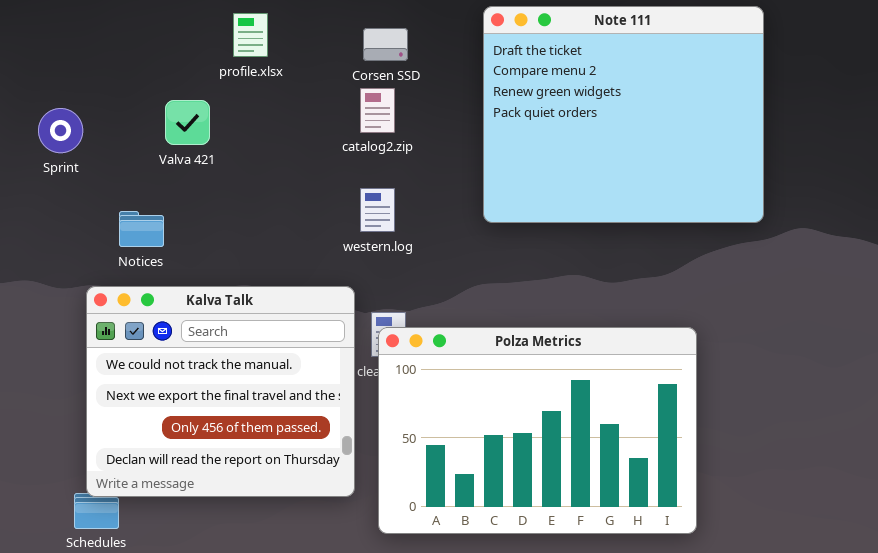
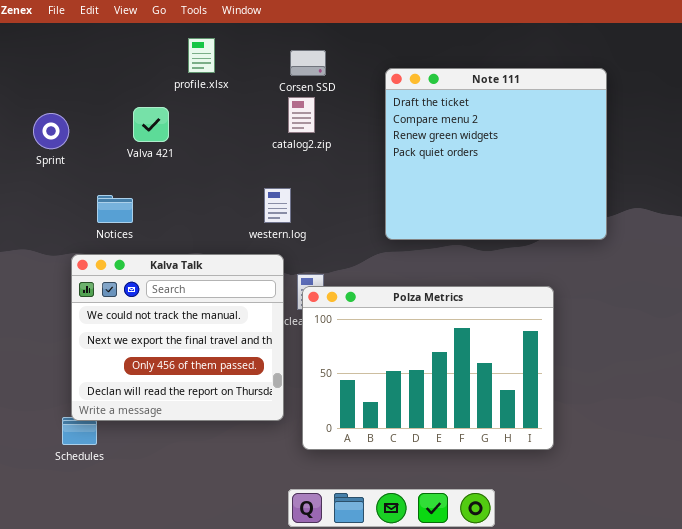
Note 111: [483,6,764,223] -> [385,68,607,240], moved
western.log: [360,188,395,232] -> [264,188,291,223], moved

